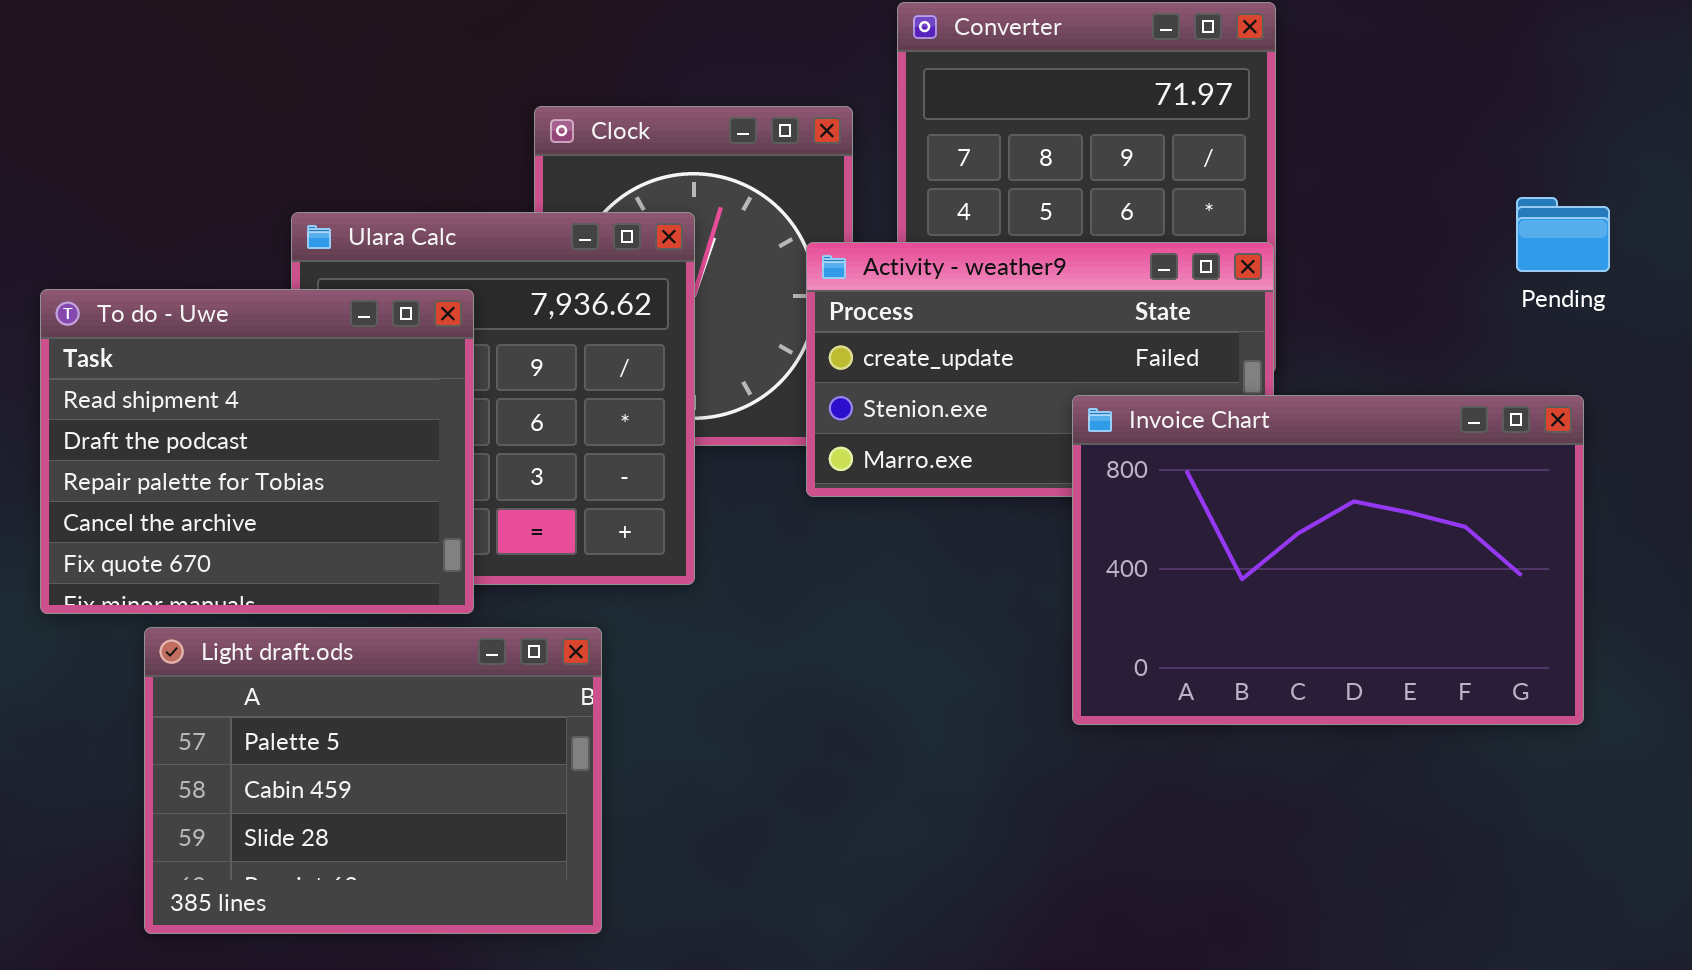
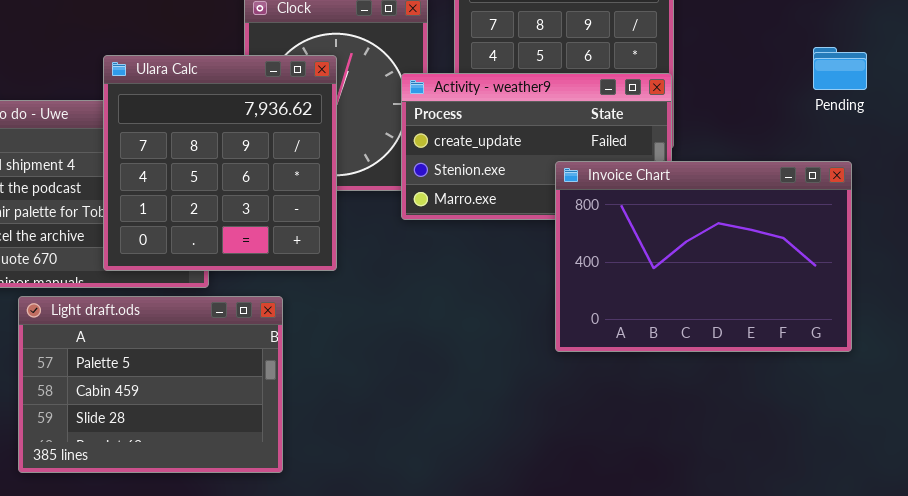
Ulara Calc: [291,212,695,585] -> [103,55,337,271], raised

